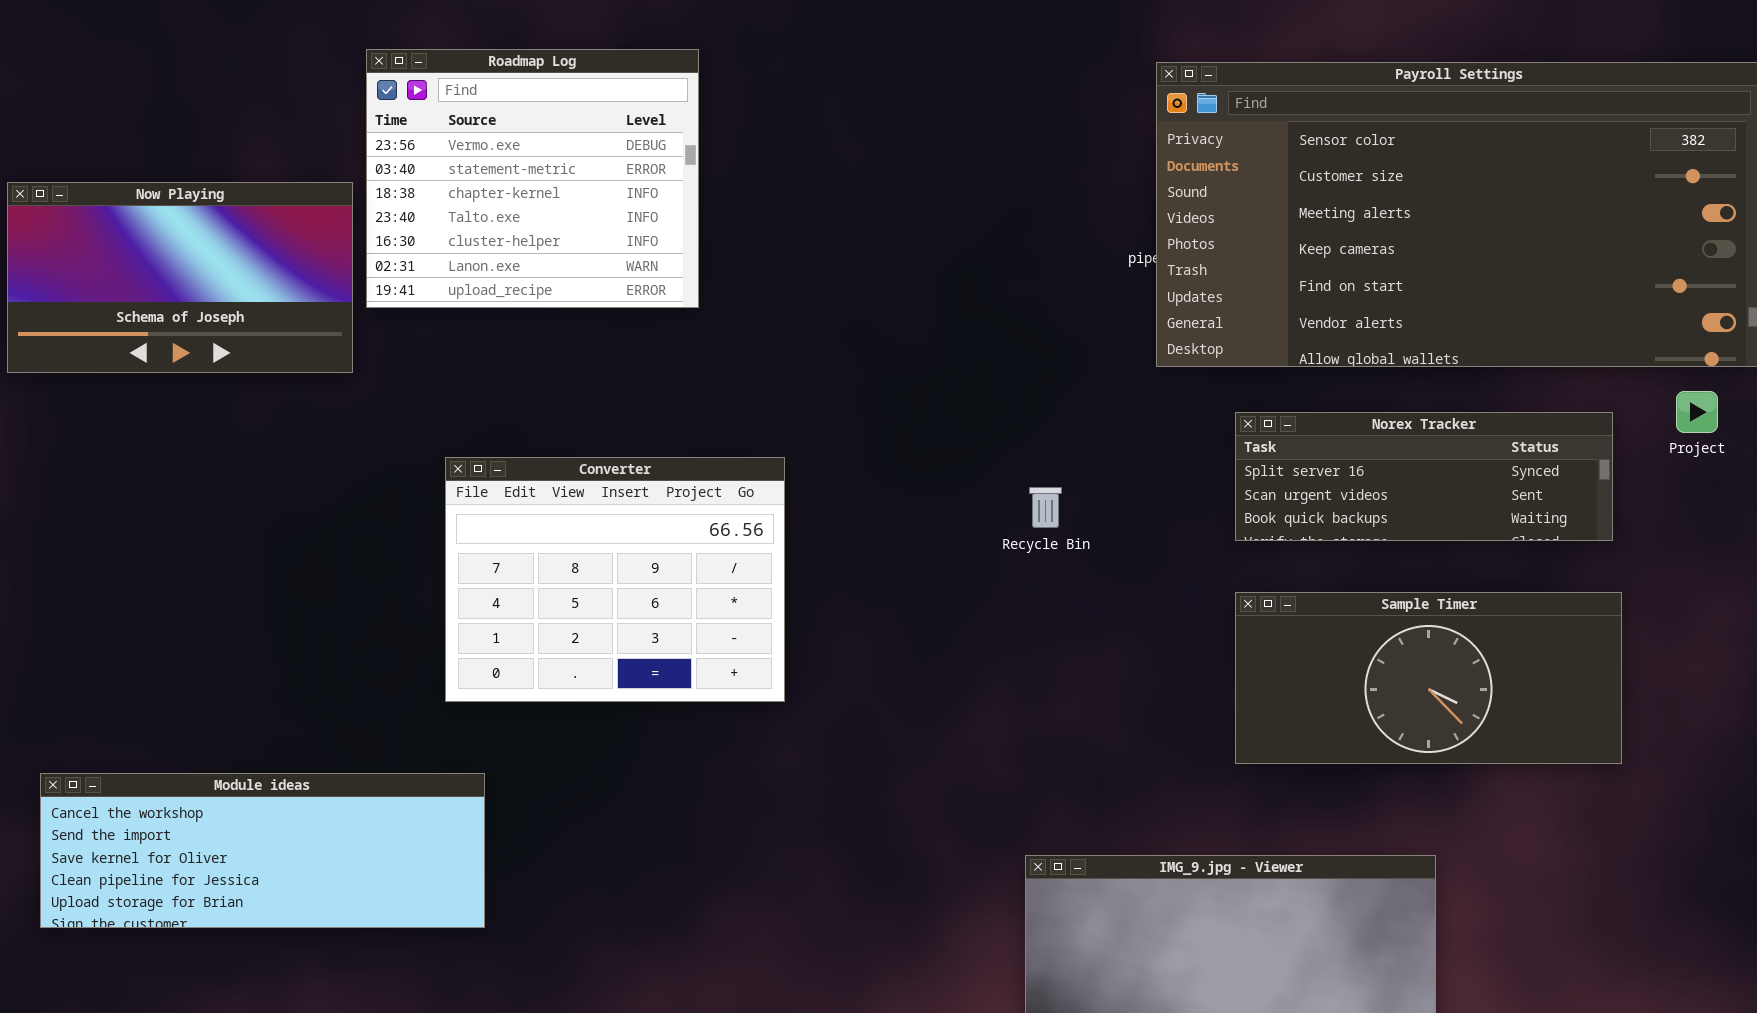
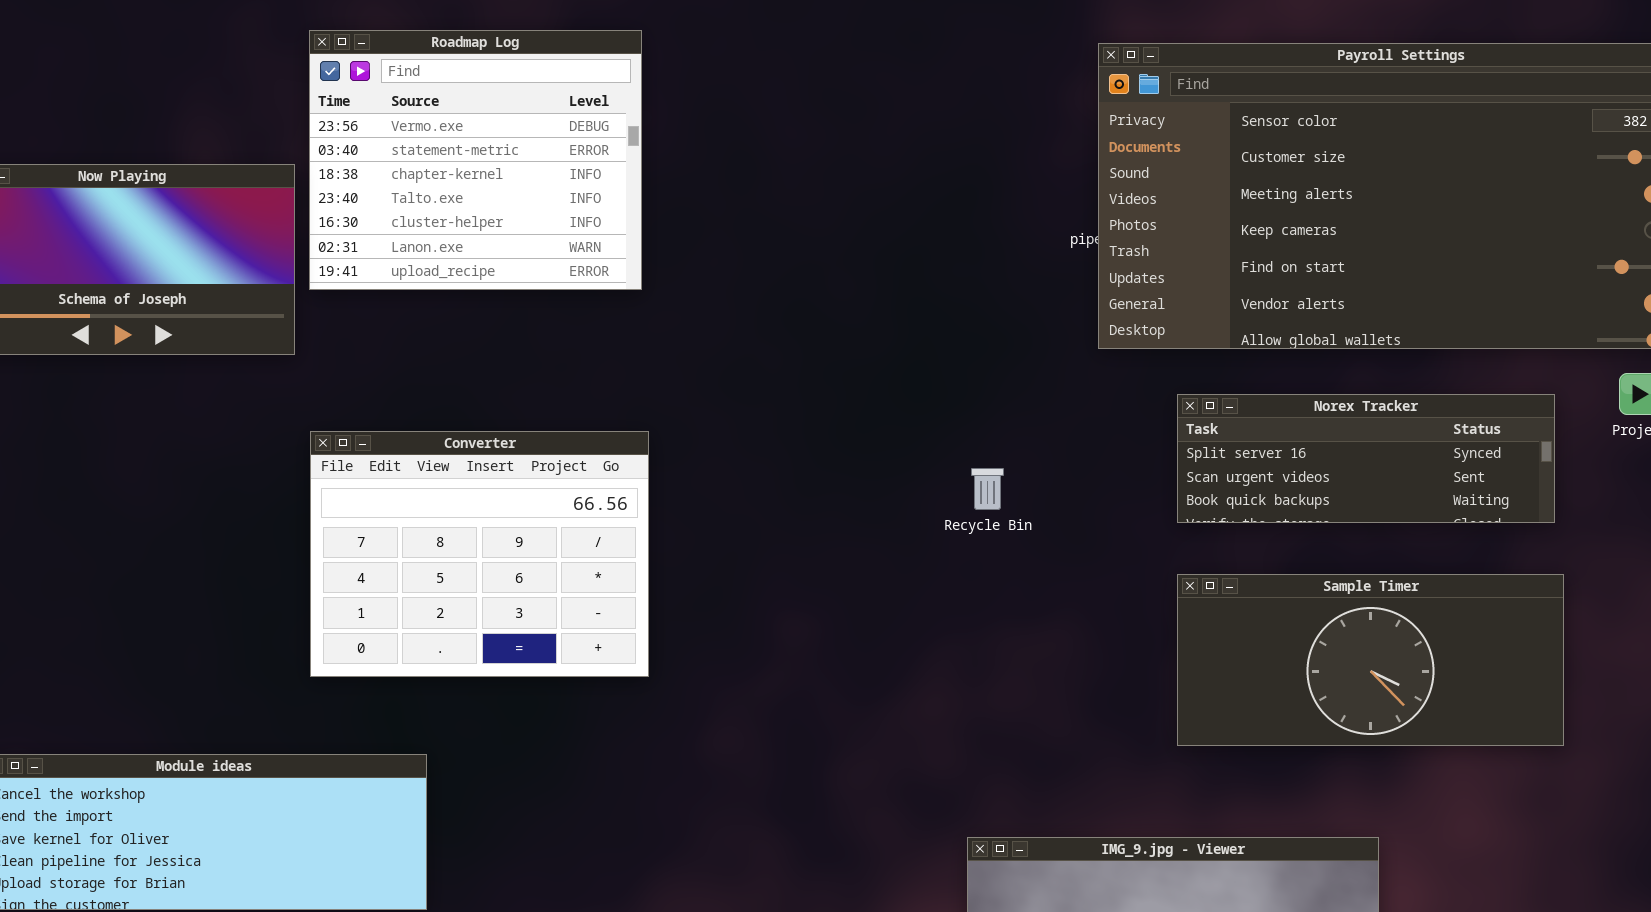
Converter: [445,457,785,702] -> [310,431,649,677], moved

